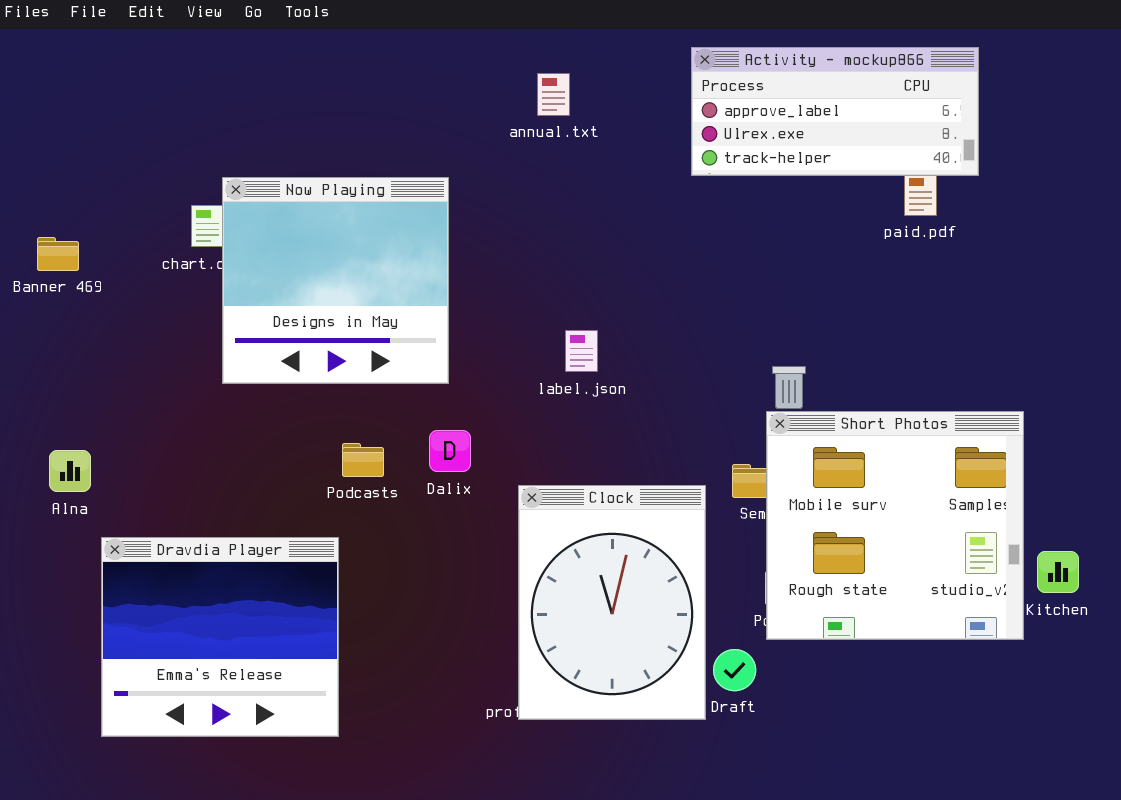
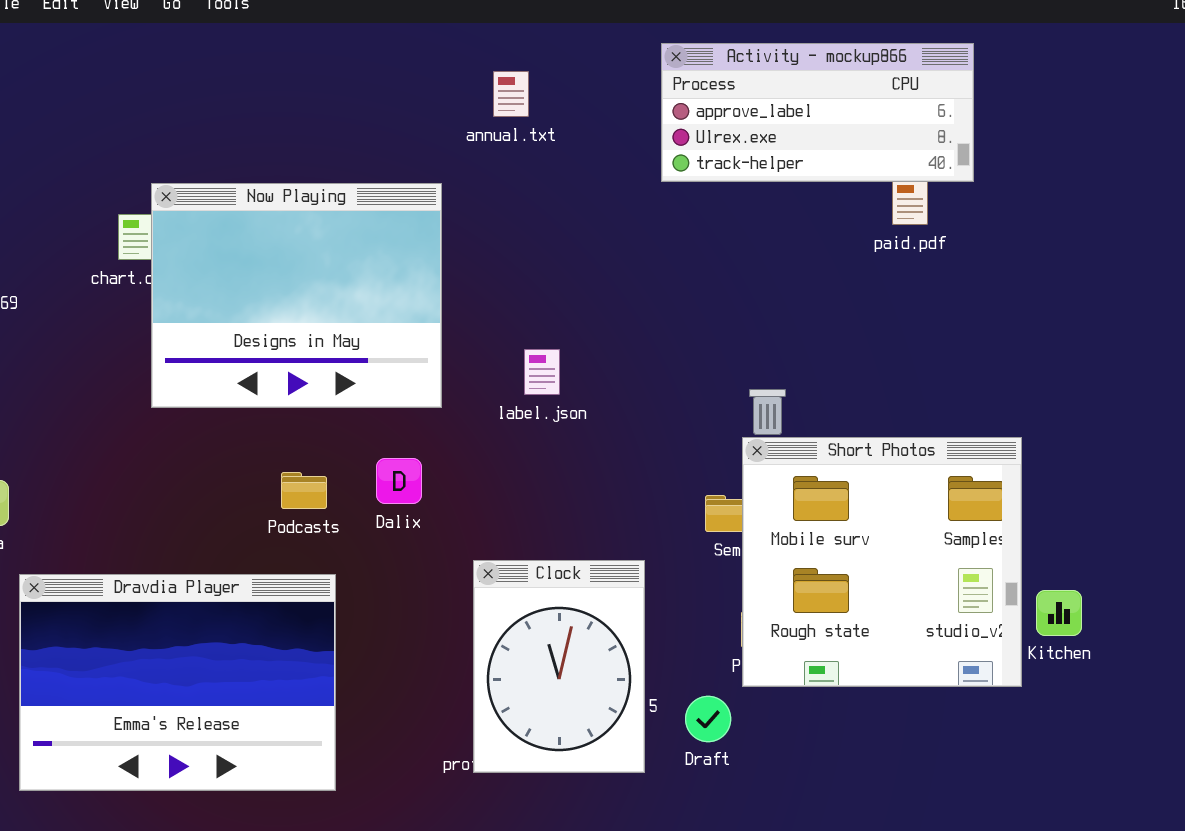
Now Playing: [222,177,449,384] -> [151,183,442,408], resized
Clock: [518,485,706,720] -> [473,560,645,773], resized
Dravdia Player: [101,537,339,737] -> [19,574,336,791], resized

